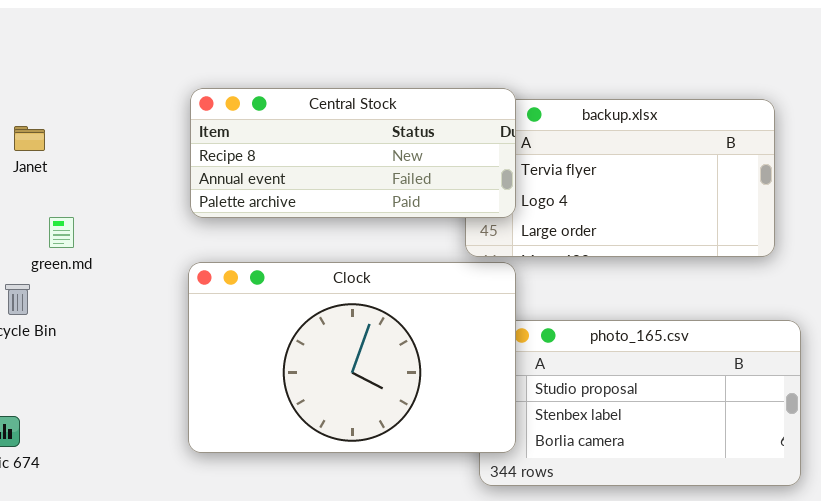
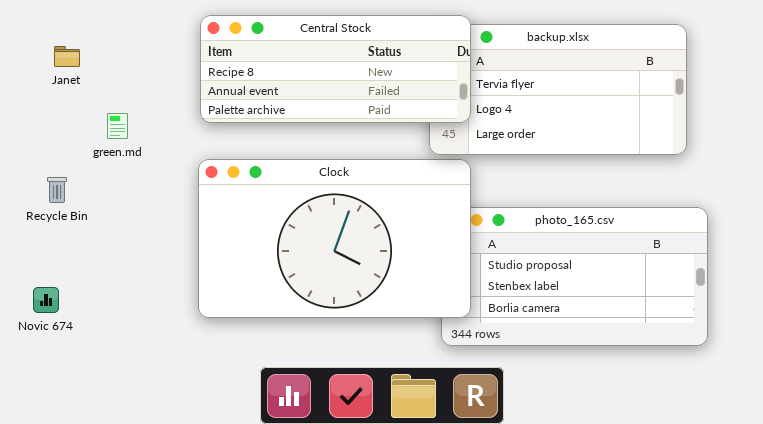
green.md: [49,217,74,248] -> [107,113,128,139], moved

